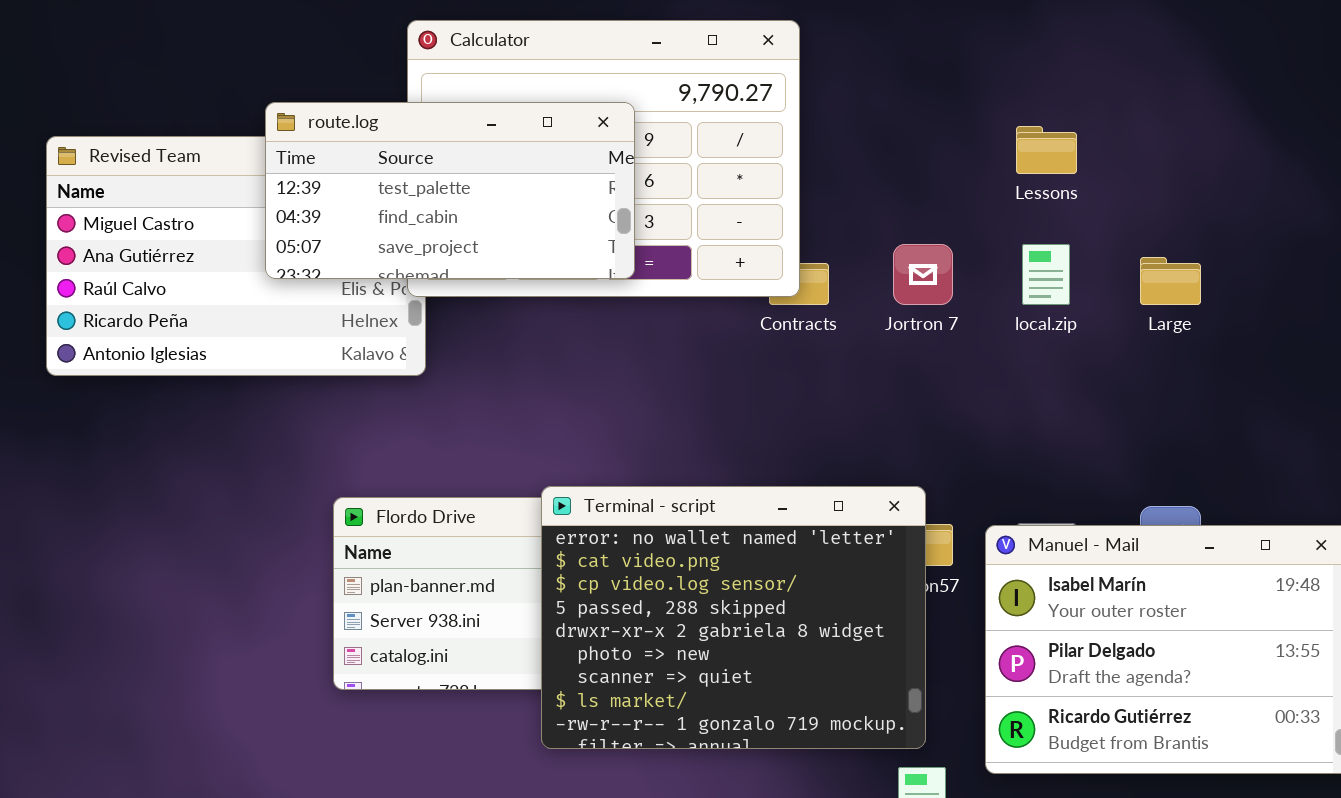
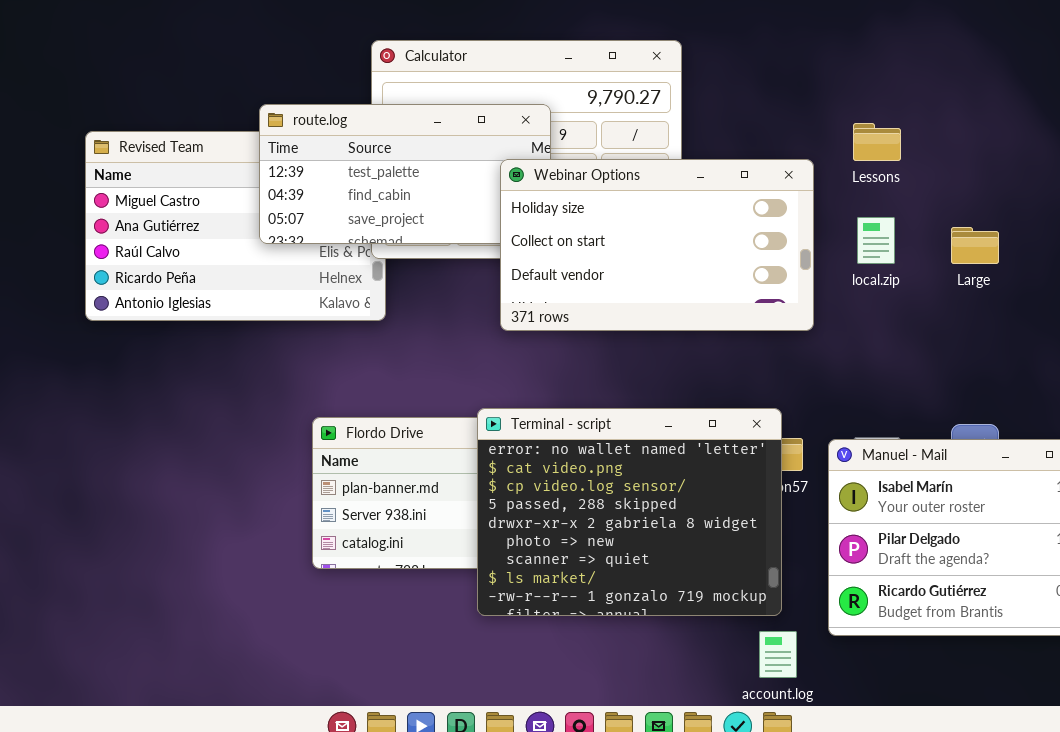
Webinar Options: none -> [500,159,814,331], opened

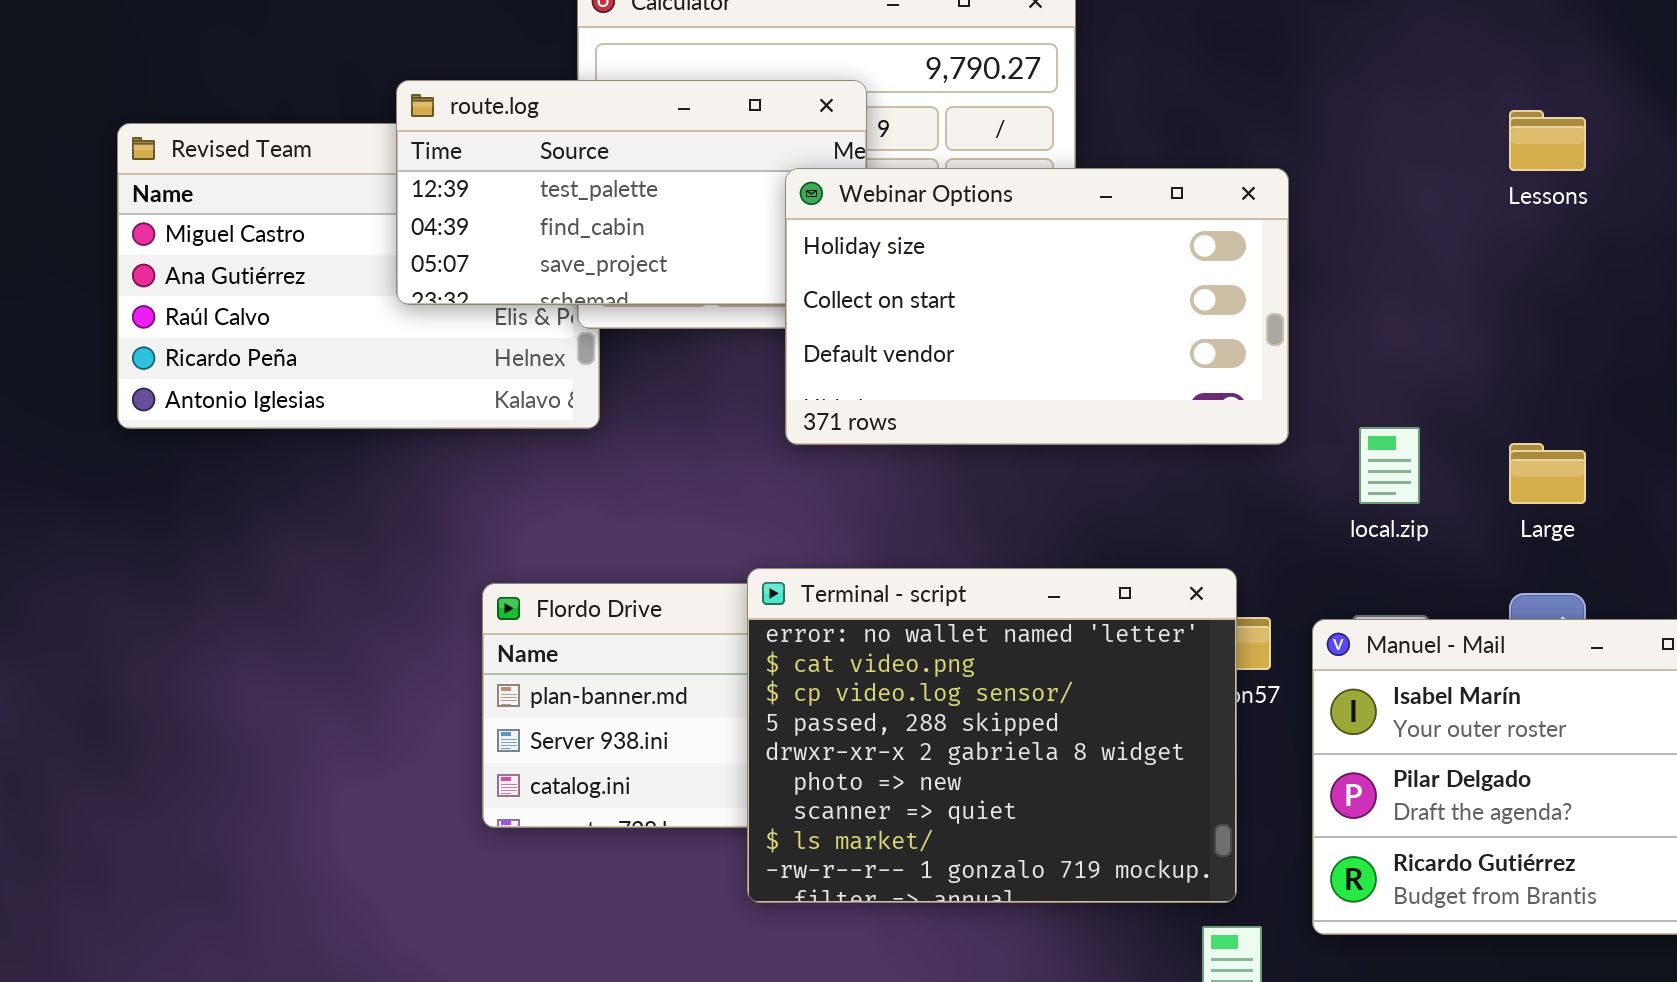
Lessons: [853,123,901,161] -> [1509,110,1586,171], moved
local.zip: [857,217,895,264] -> [1359,427,1420,504], moved
Large: [951,227,999,264] -> [1509,443,1586,504], moved

